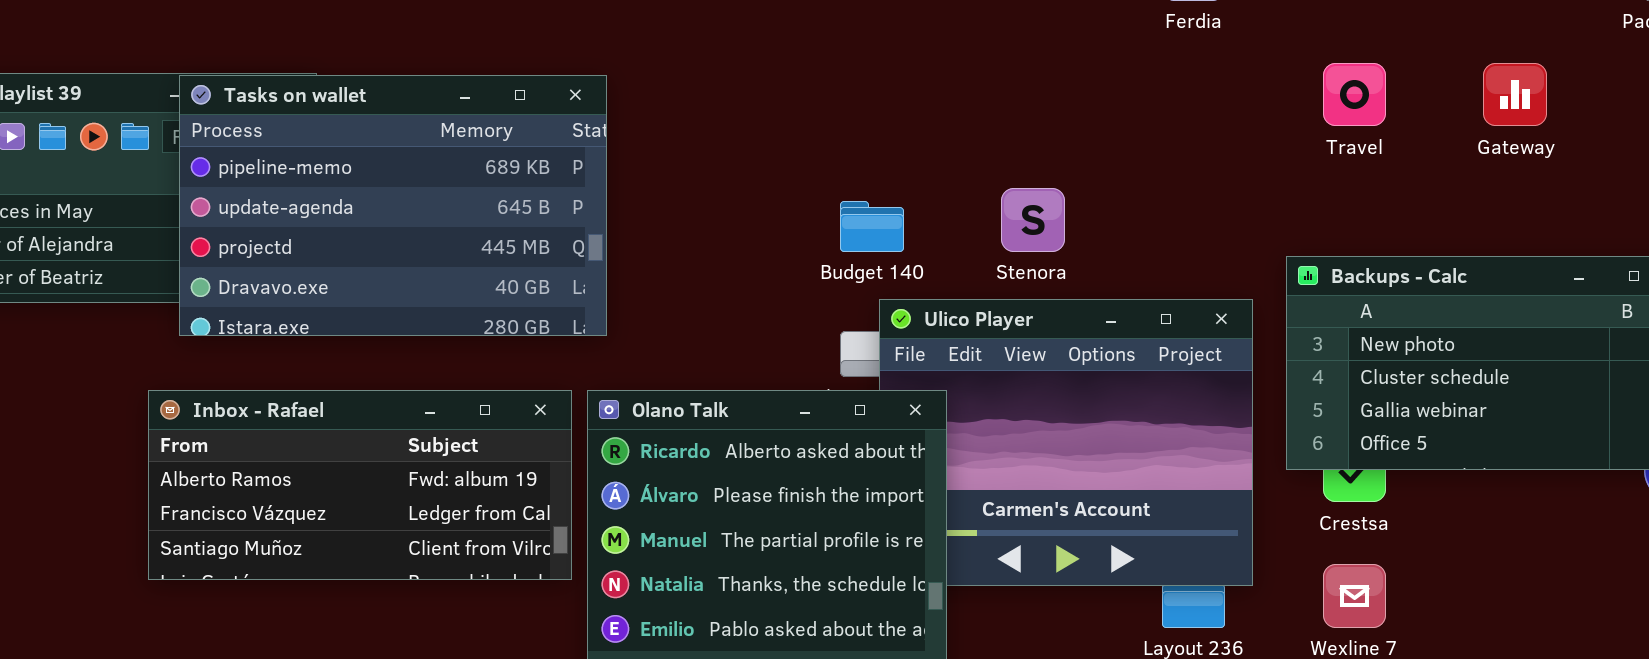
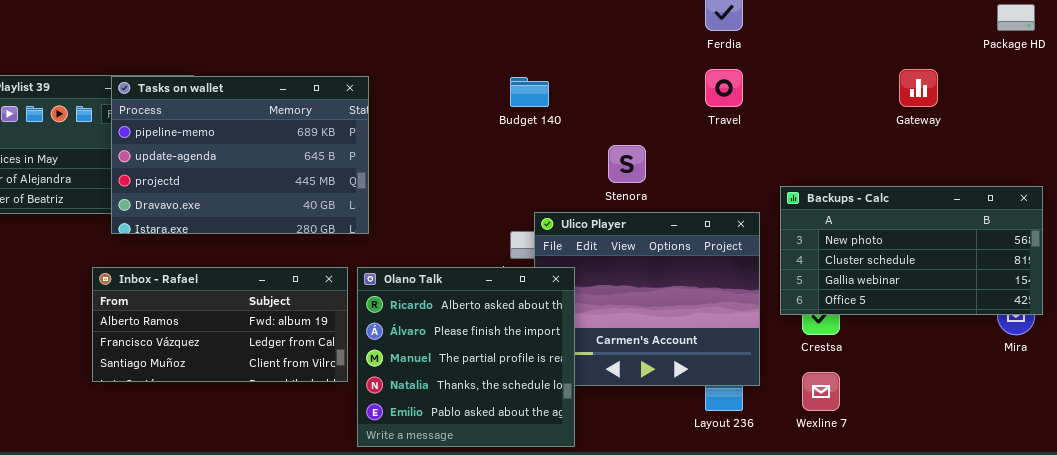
Travel: [1323,63,1386,126] -> [705,69,743,107], moved
Budget 140: [840,201,904,252] -> [510,77,549,107], moved

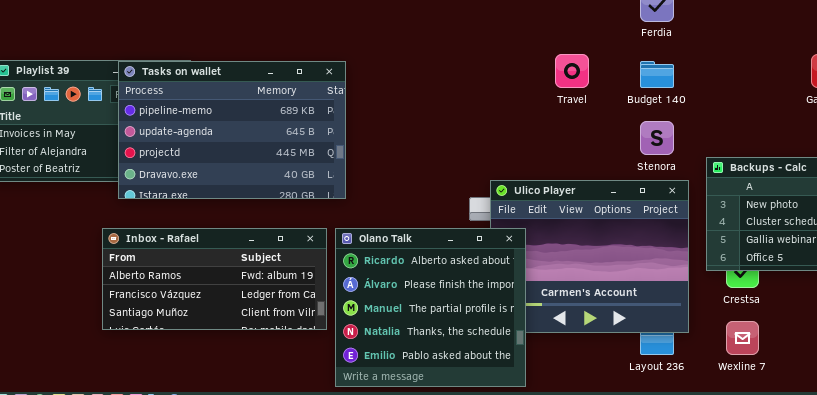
Travel: [705,69,743,107] -> [555,54,589,88], moved
Budget 140: [510,77,549,107] -> [640,61,674,88], moved
Stenora: [608,145,646,183] -> [640,121,674,155], moved

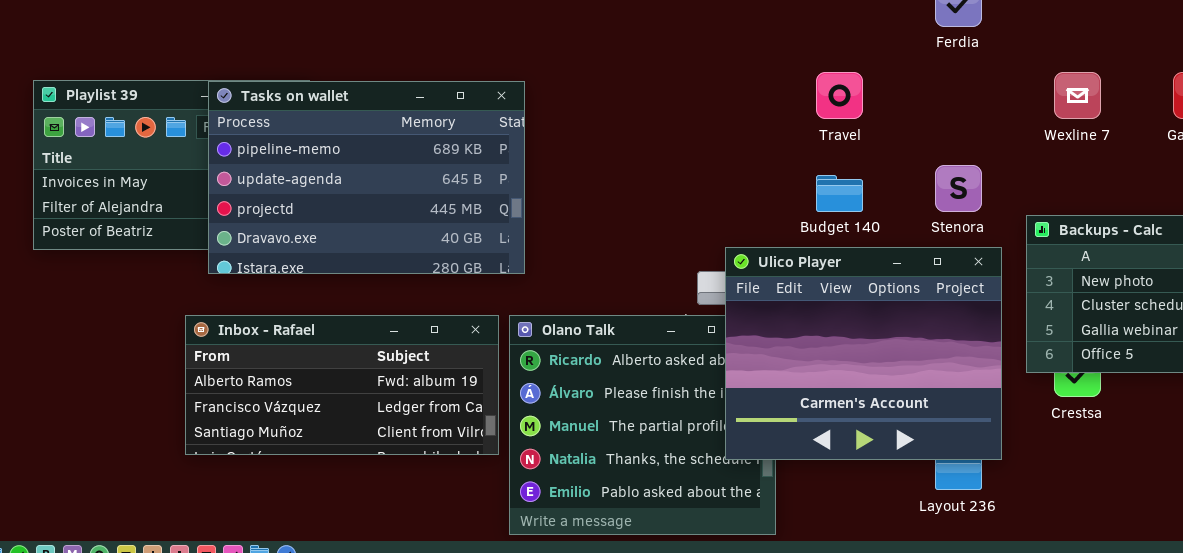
Budget 140: [640,61,674,88] -> [816,175,863,212], moved
Ulico Player: [490,180,689,333] -> [725,247,1002,460], raised
Wexline 7: [726,321,759,355] -> [1054,72,1101,119], moved

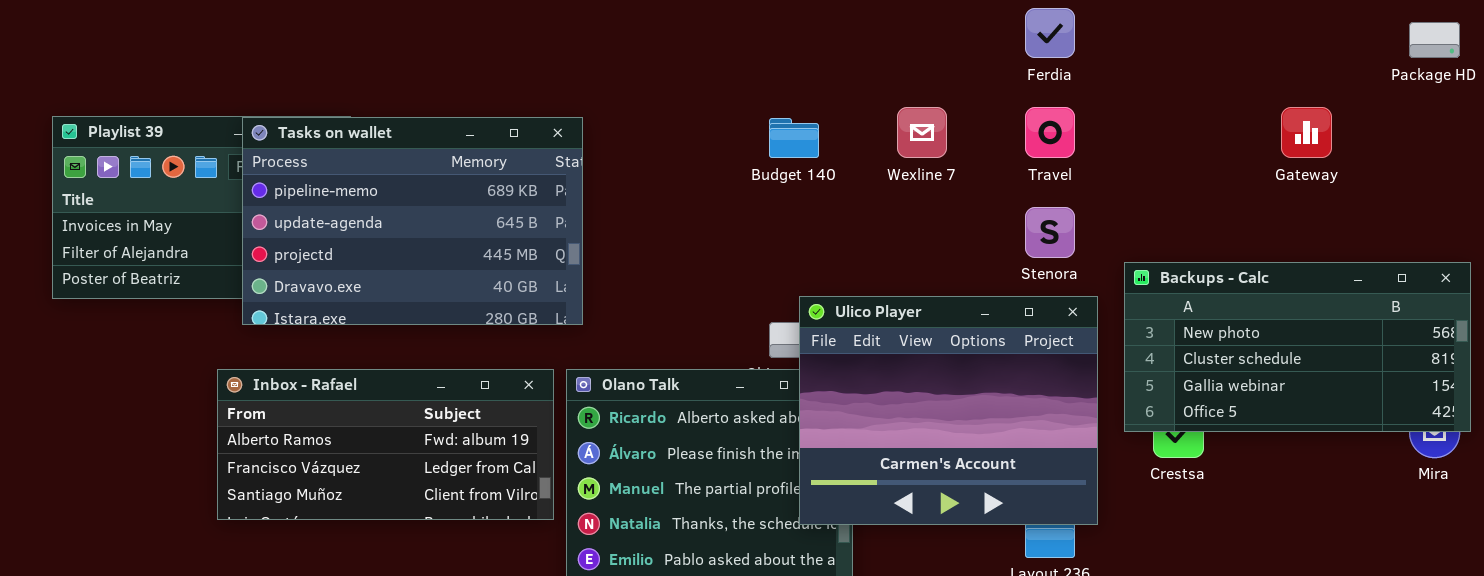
Travel: [816,72,863,119] -> [1025,107,1075,158], moved
Wexline 7: [1054,72,1101,119] -> [897,107,947,158], moved
Budget 140: [816,175,863,212] -> [769,118,819,158], moved

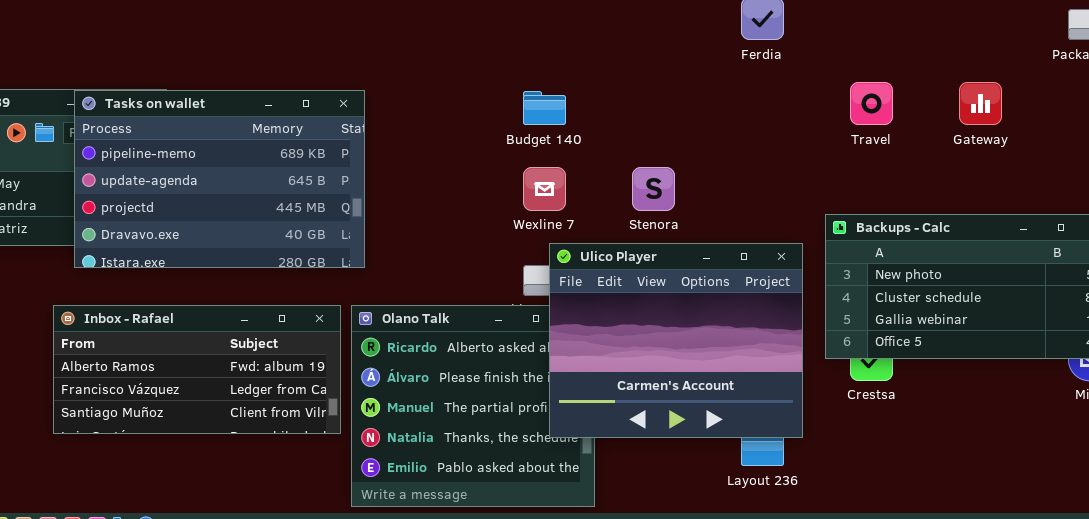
Wexline 7: [897,107,947,158] -> [523,167,566,211], moved
Travel: [1025,107,1075,158] -> [850,82,893,125], moved
Stenora: [1025,207,1075,258] -> [632,167,675,211], moved

